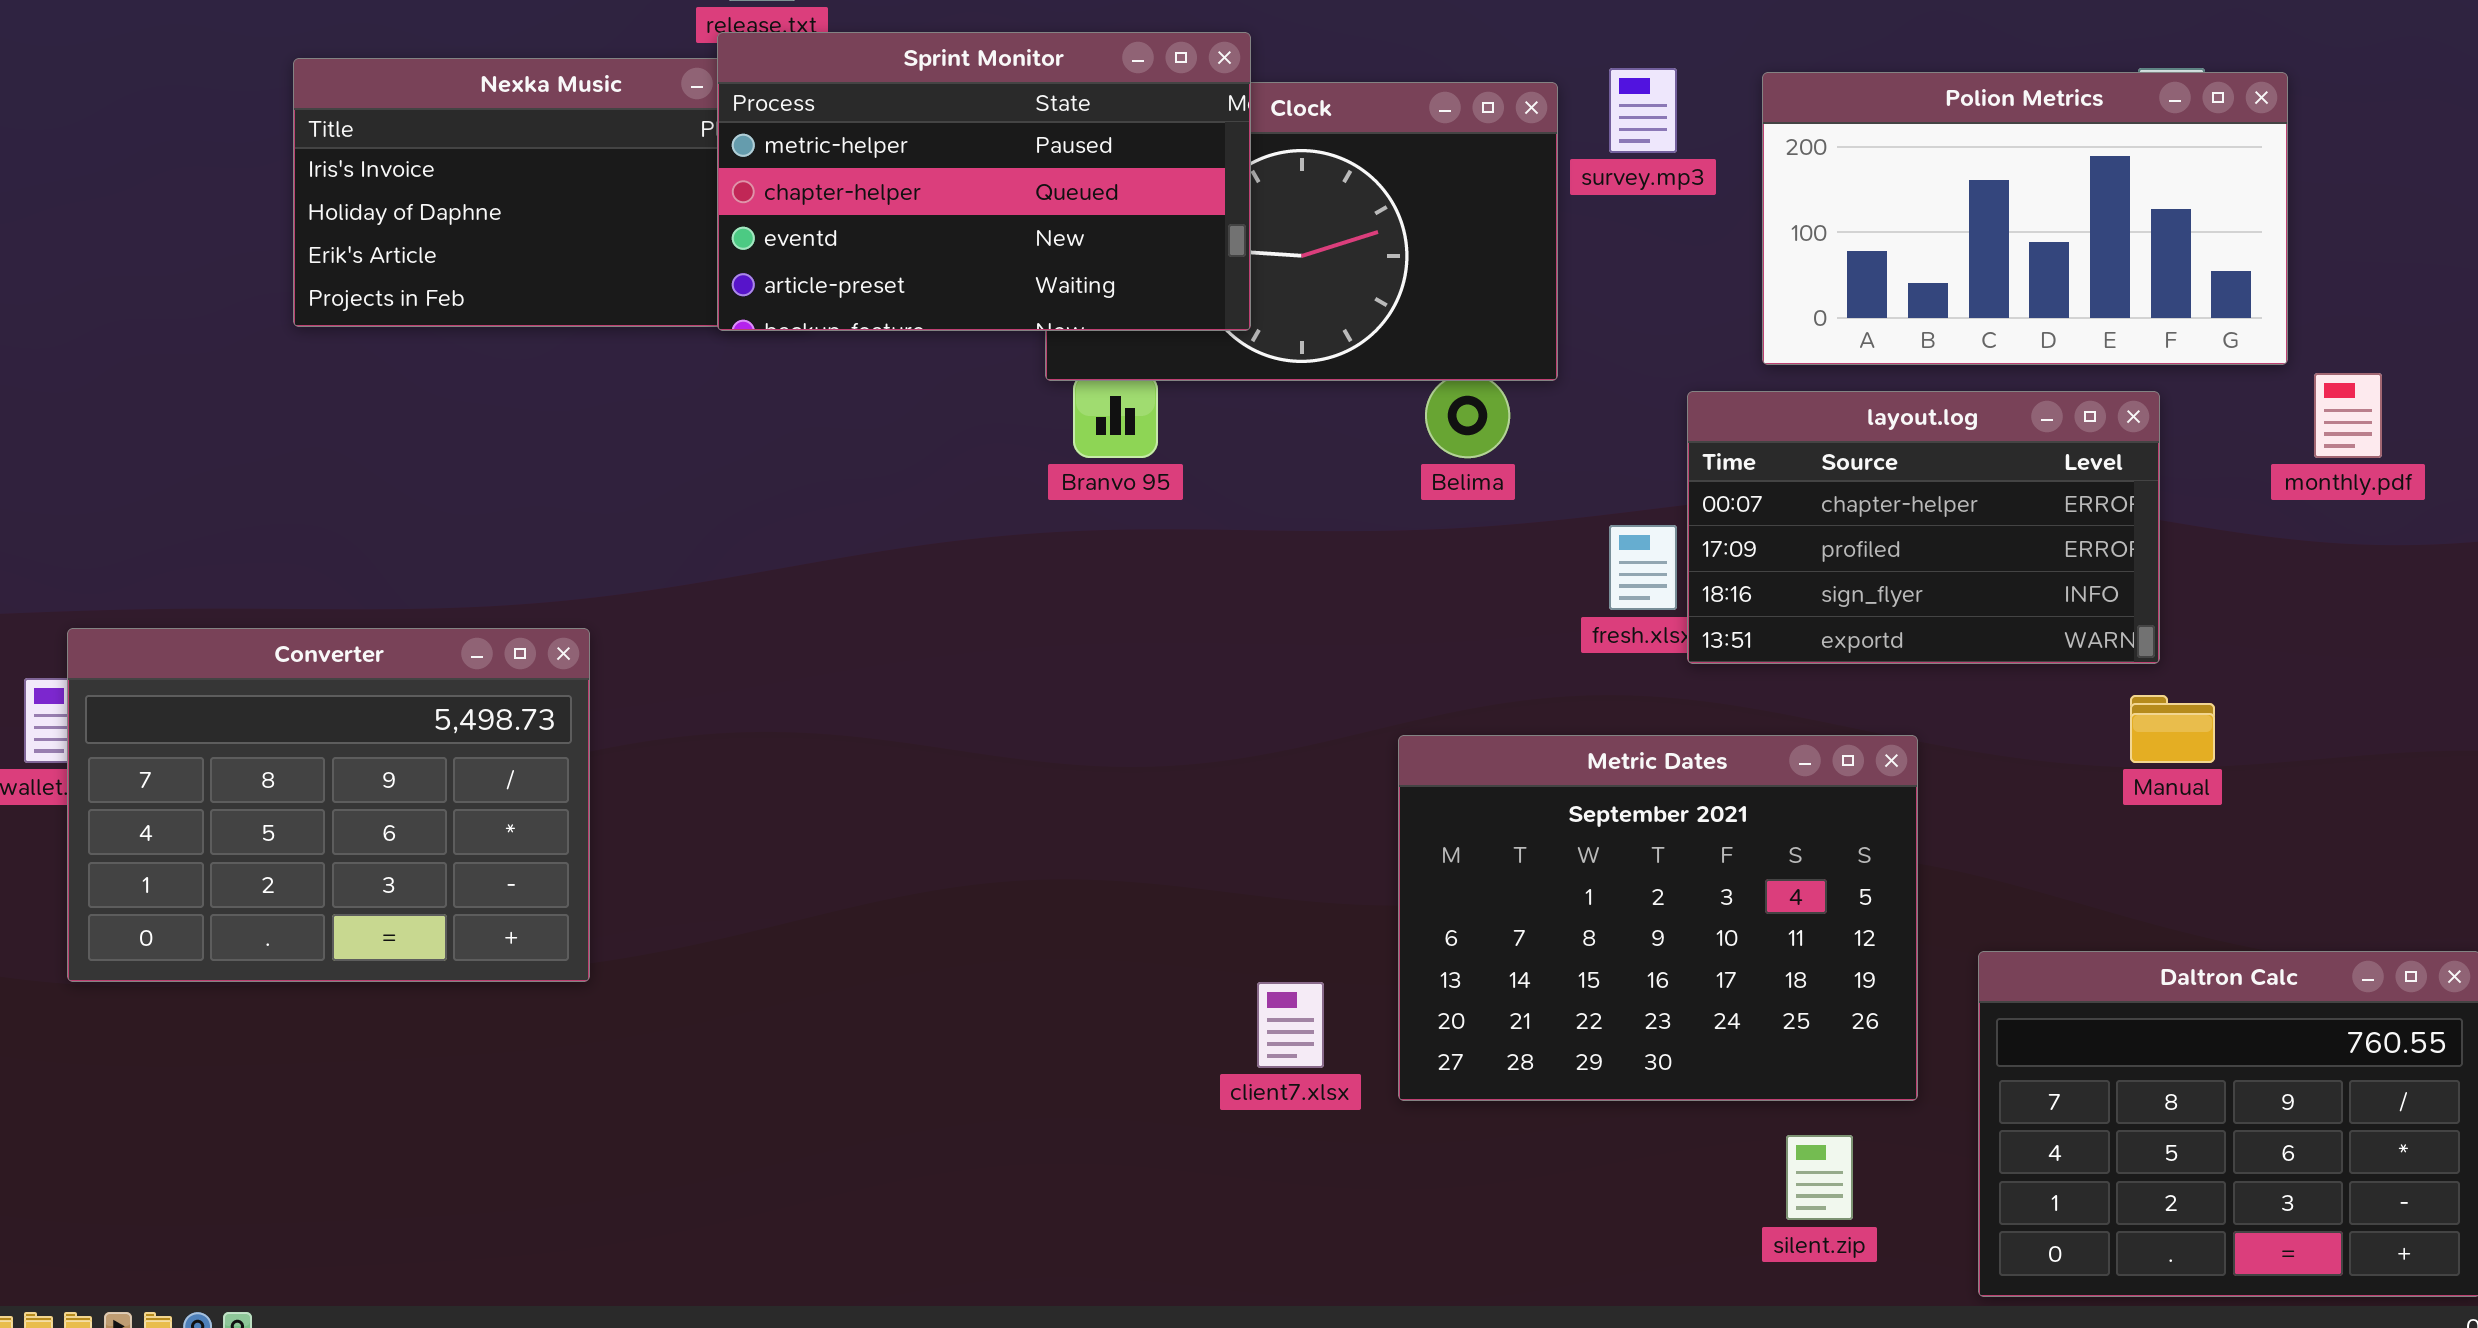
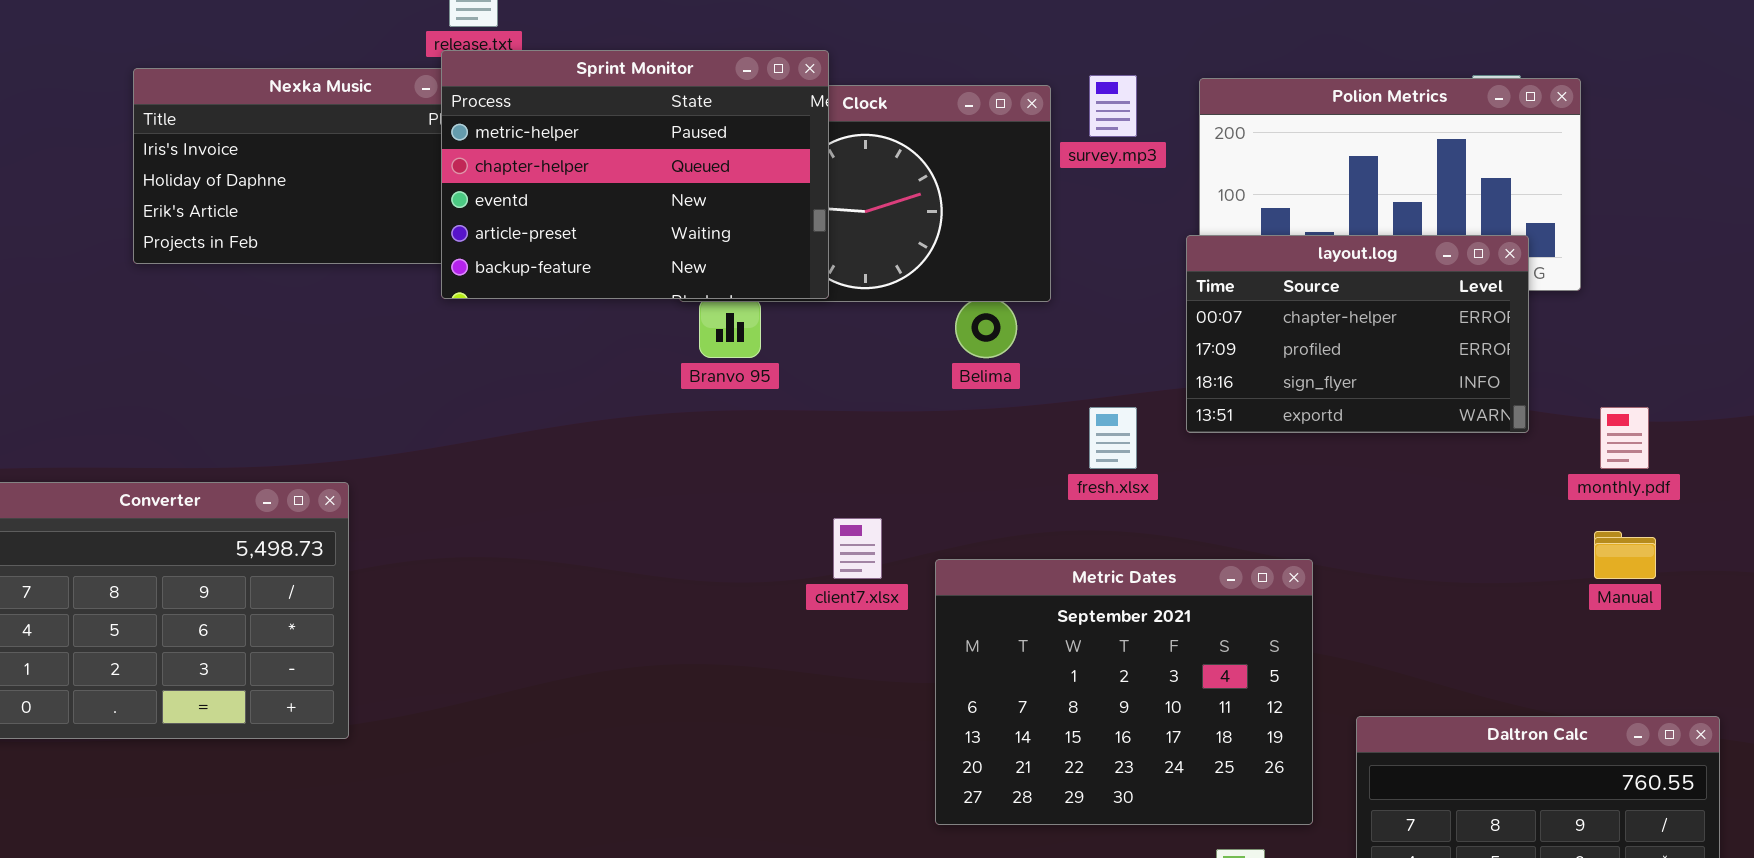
Sprint Monitor: [717,32,1251,331] -> [441,50,829,299], resized
monthly.pdf: [2314,373,2382,458] -> [1600,407,1649,469], moved
layout.log: [1687,391,2160,664] -> [1186,235,1529,433], moved
Manual: [2130,695,2215,763] -> [1594,531,1656,579], moved
client7.xlsx: [1257,982,1324,1068] -> [833,518,882,579], moved

